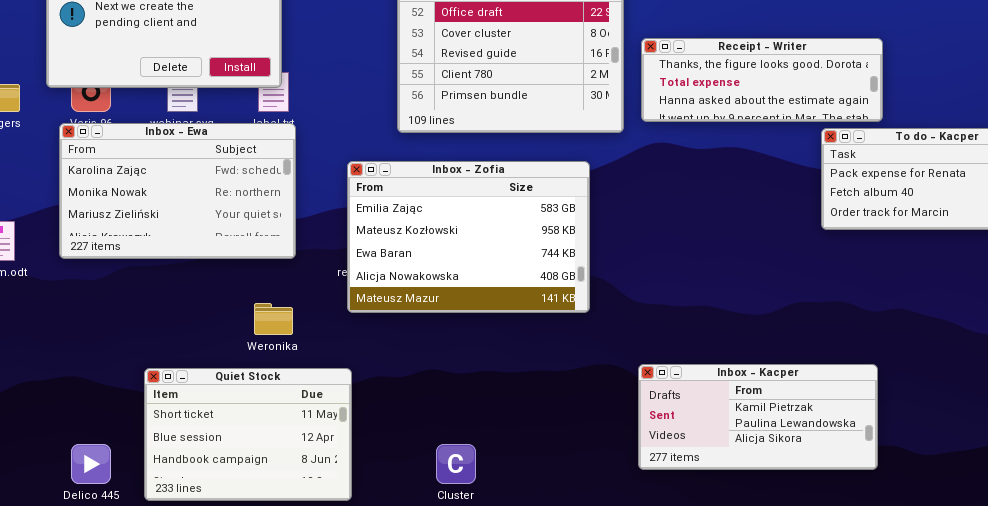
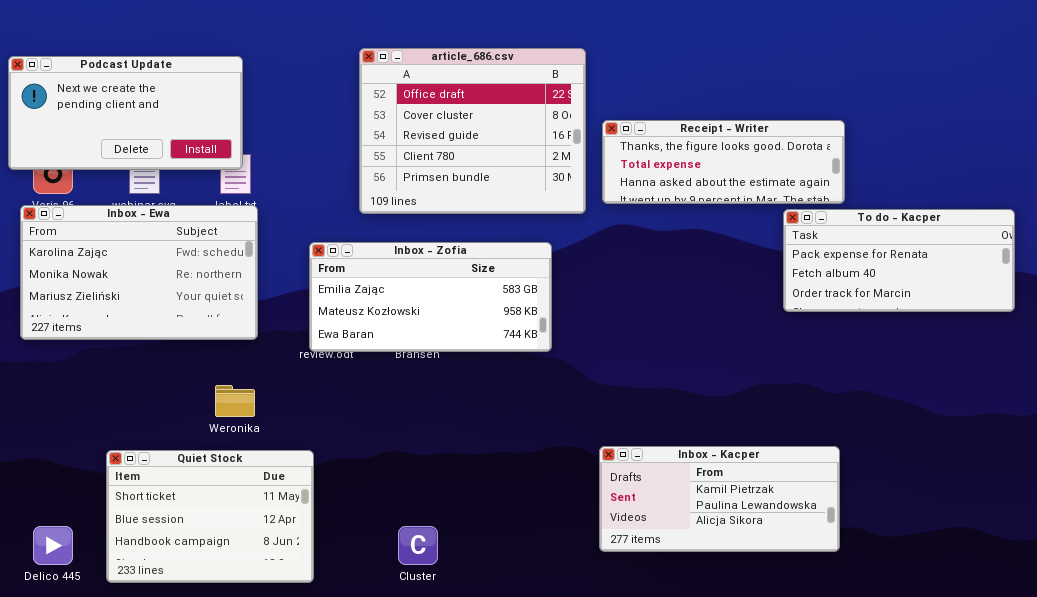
Inbox - Zofia: [347,161,590,313] -> [309,242,552,352], resized

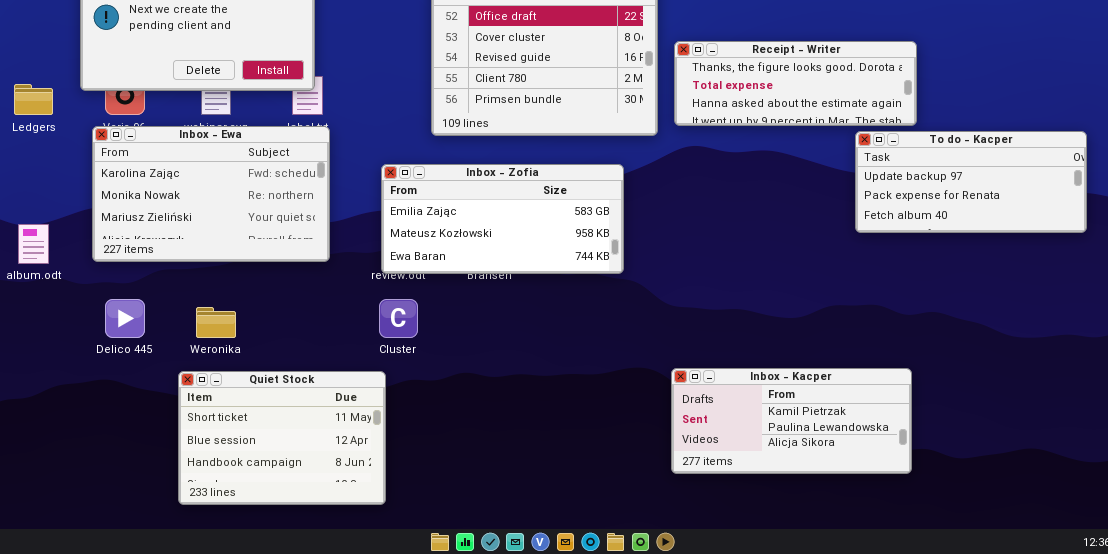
To do - Kacper: [783,209,1015,312] -> [855,131,1087,233], scrolled up 1 row
Weronika: [215,385,255,417] -> [196,307,236,338], moved
Delico 445: [33,526,73,565] -> [105,299,145,338], moved
Cluster: [398,526,438,565] -> [379,299,418,338], moved

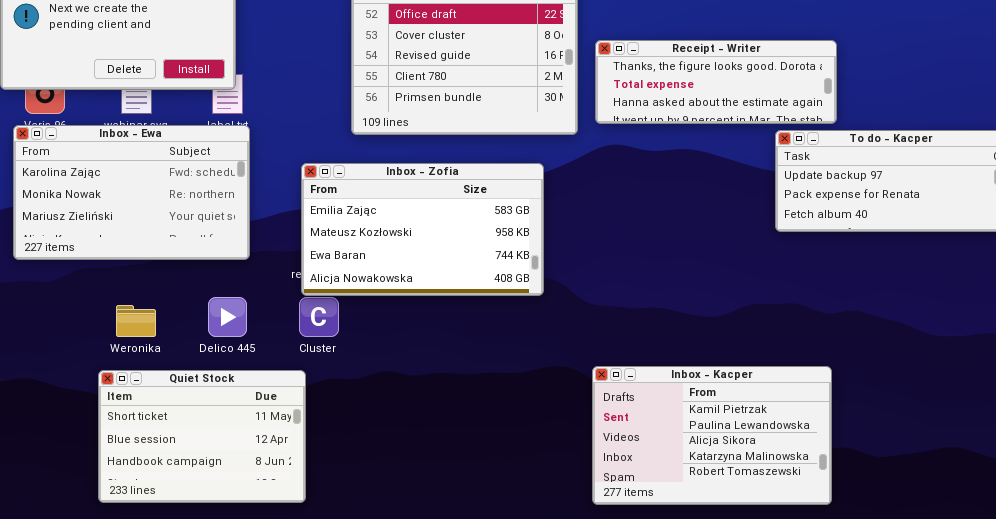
Inbox - Zofia: [381,164,624,274] -> [301,163,544,296], resized
Delico 445: [105,299,145,338] -> [208,297,247,337], moved
Inbox - Kacper: [671,368,912,474] -> [592,366,832,505], resized

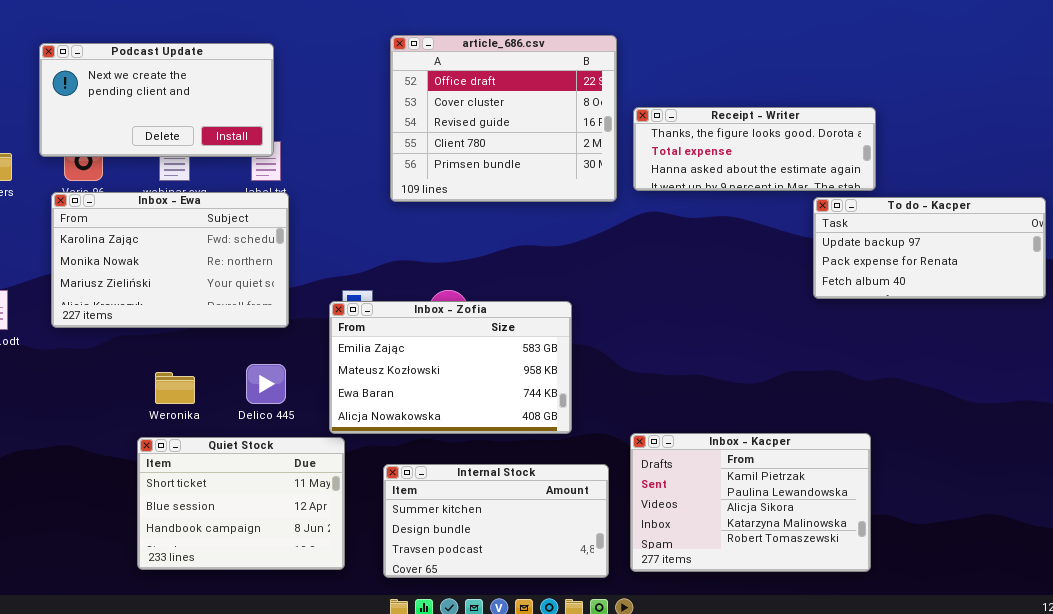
Inbox - Zofia: [301,163,544,296] -> [329,301,572,434], moved
Internal Stock: none -> [383,464,609,578], opened

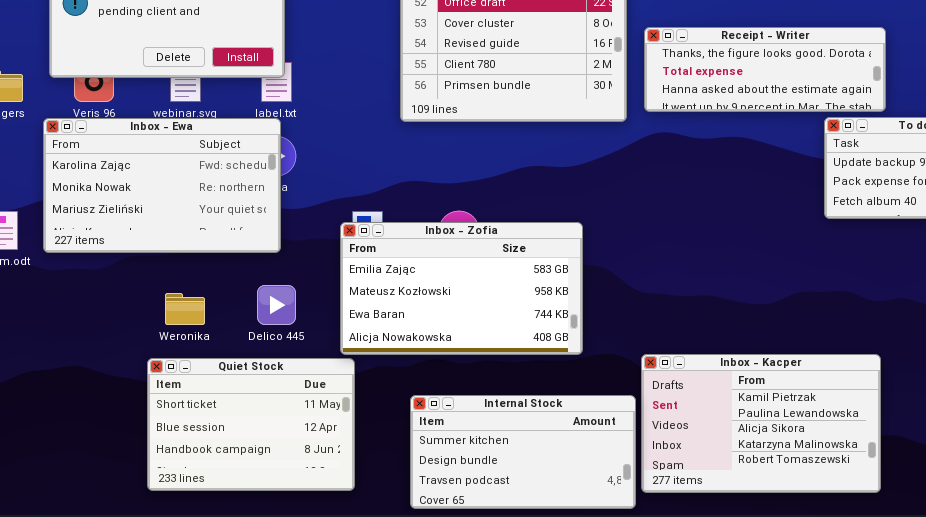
Inbox - Ewa: [51,192,289,328] -> [43,118,281,253], moved
Internal Stock: [383,464,609,578] -> [410,395,636,509], moved

